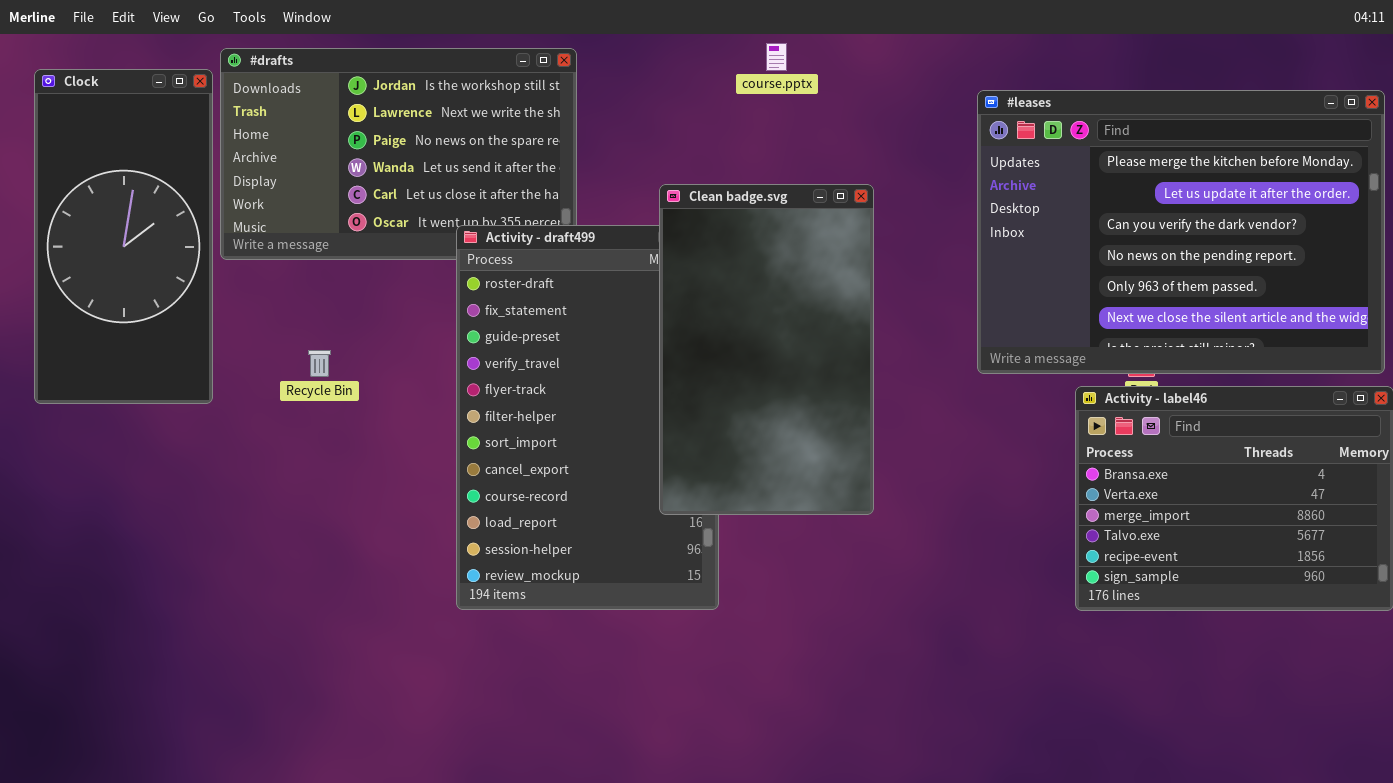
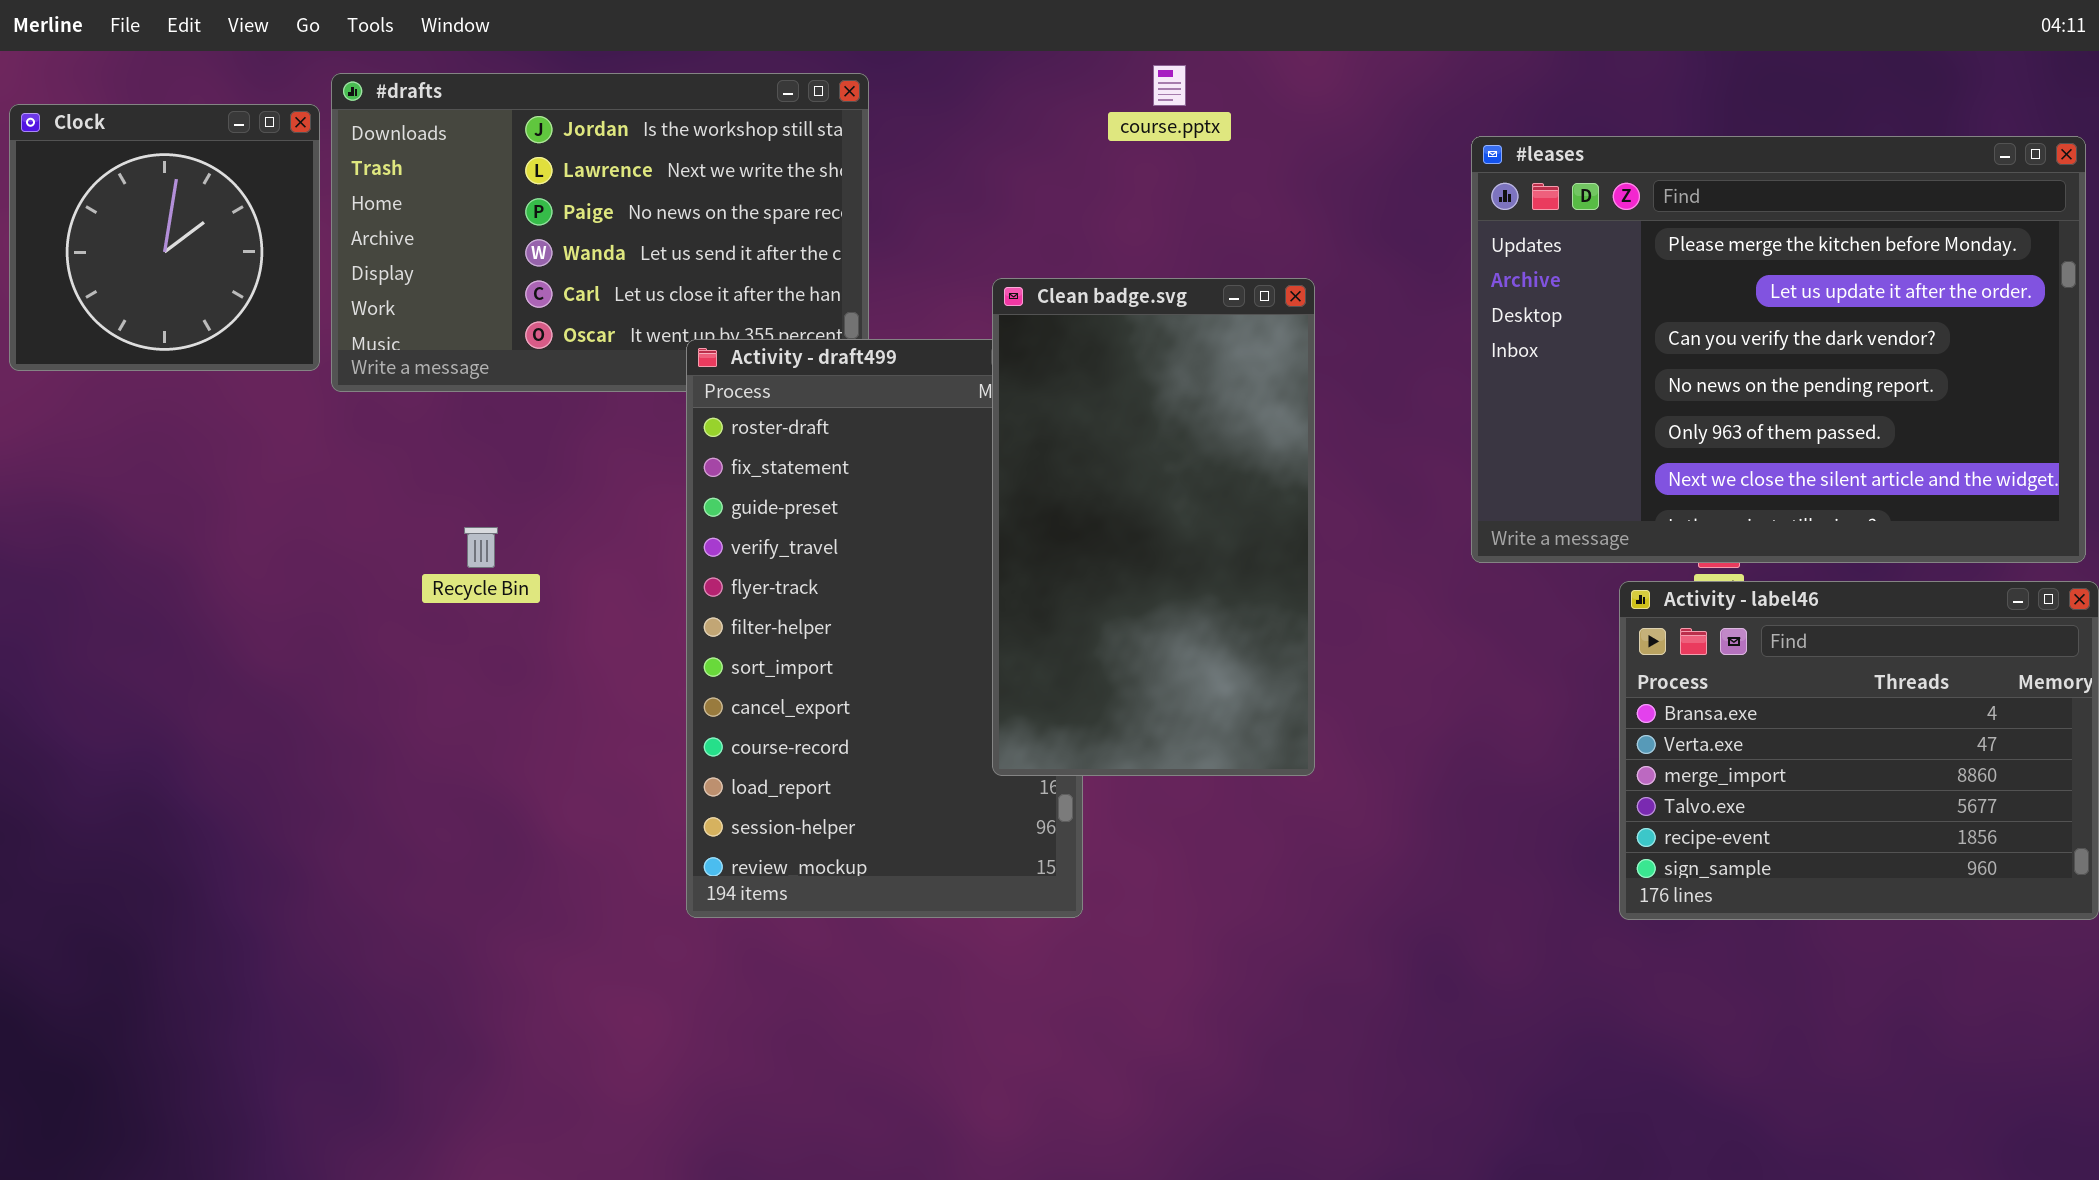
Clock: [34,69,213,404] -> [9,104,320,371], resized

